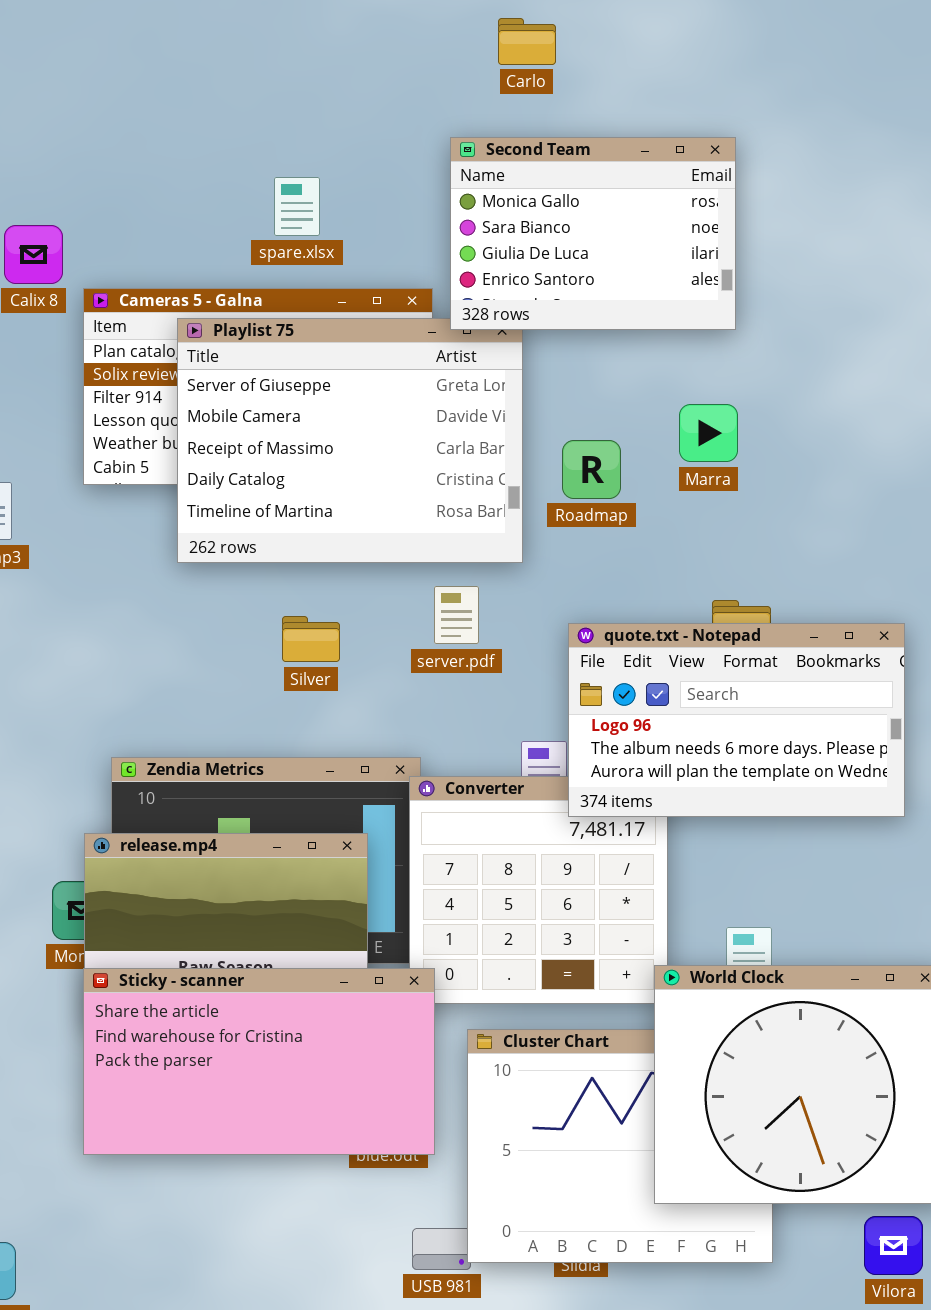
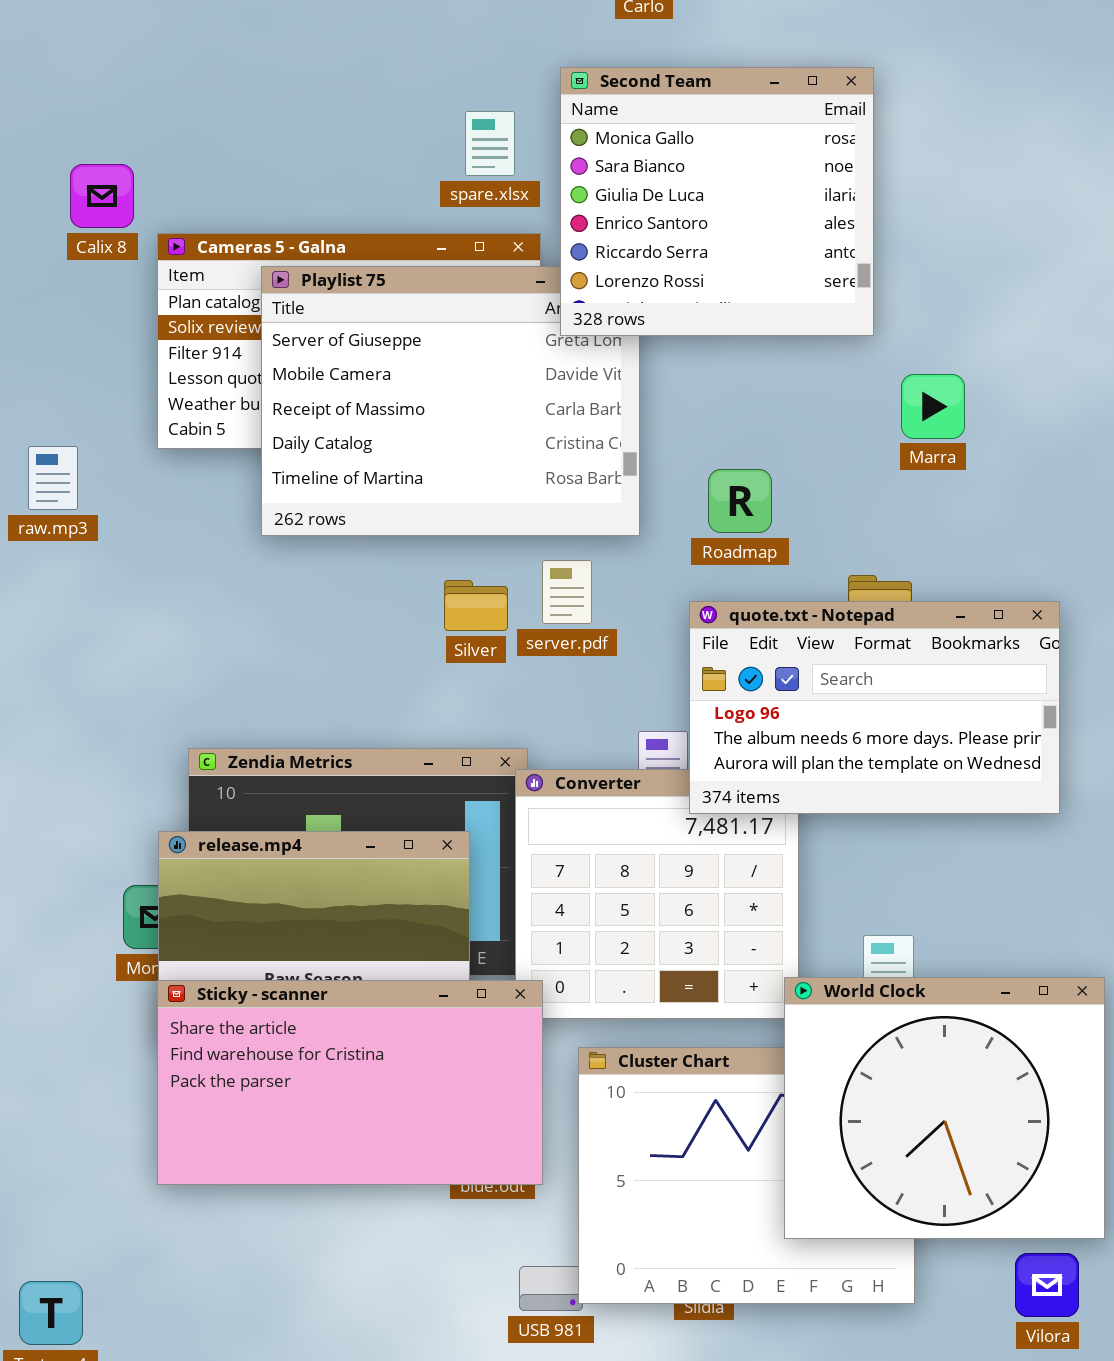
Second Team: [450,137,736,330] -> [560,67,874,336], resized
spare.xlsx: [274,177,320,236] -> [465,111,515,176], moved
Marra: [679,404,738,462] -> [901,374,965,439], moved
Roadmap: [562,440,621,499] -> [708,469,772,533], moved
Silver: [282,616,340,662] -> [444,580,508,631], moved

